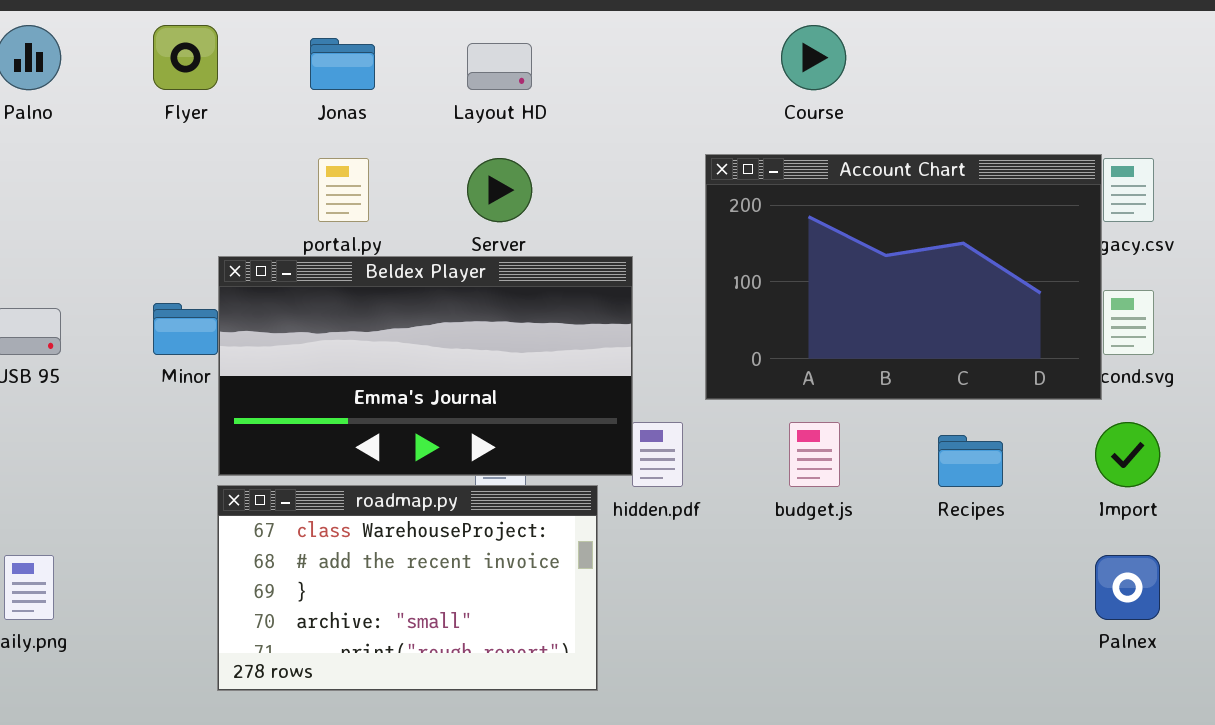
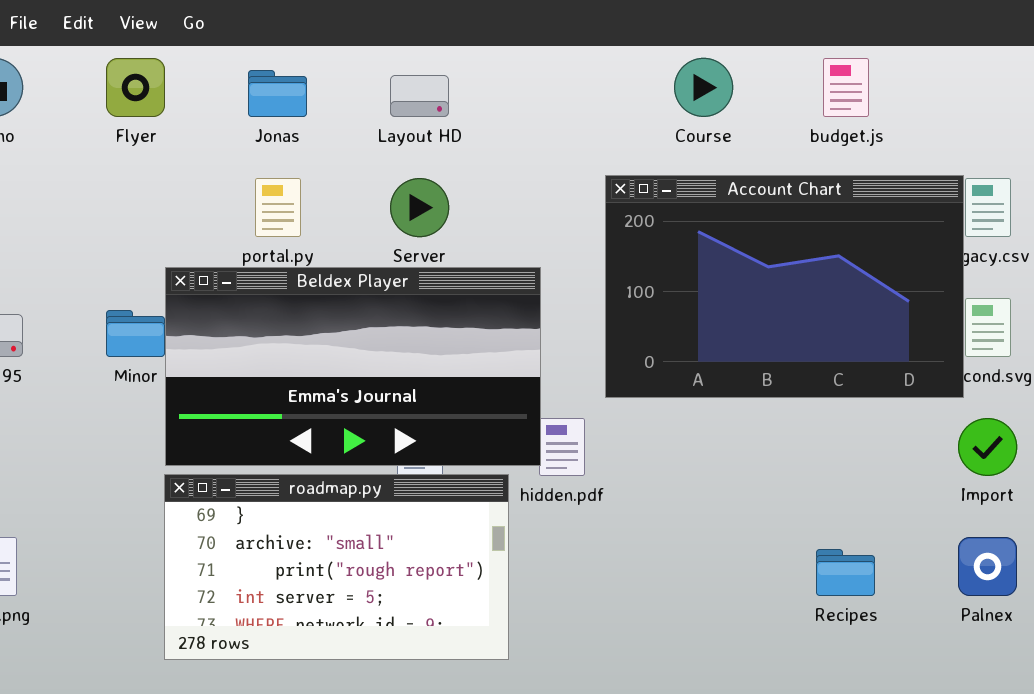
budget.js: [789,422,840,487] -> [823,58,869,117], moved
Recipes: [938,435,1003,487] -> [816,549,875,596], moved
roadmap.py: [217,485,598,691] -> [164,474,509,660], scrolled down 2 rows

